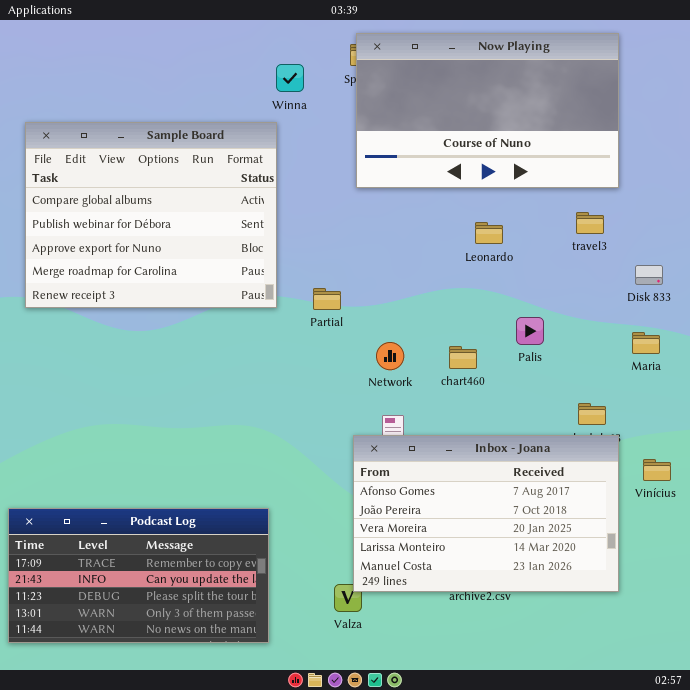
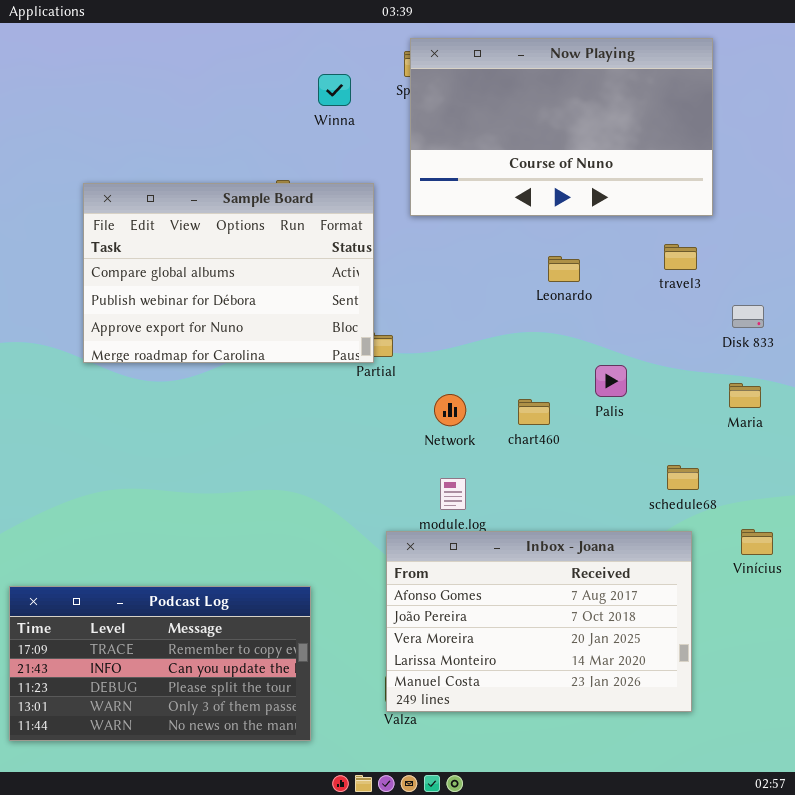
Sample Board: [25,122,277,308] -> [83,183,374,363], moved, resized
Inbox - Joana: [353,435,619,592] -> [386,531,692,712], moved

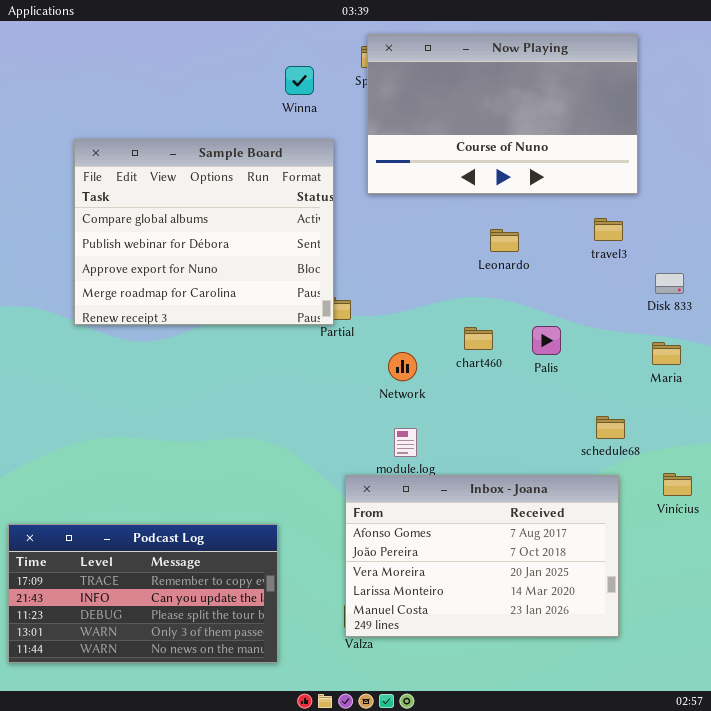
Sample Board: [83,183,374,363] -> [74,139,334,325], resized
chart460: [518,399,550,425] -> [464,327,493,350], moved

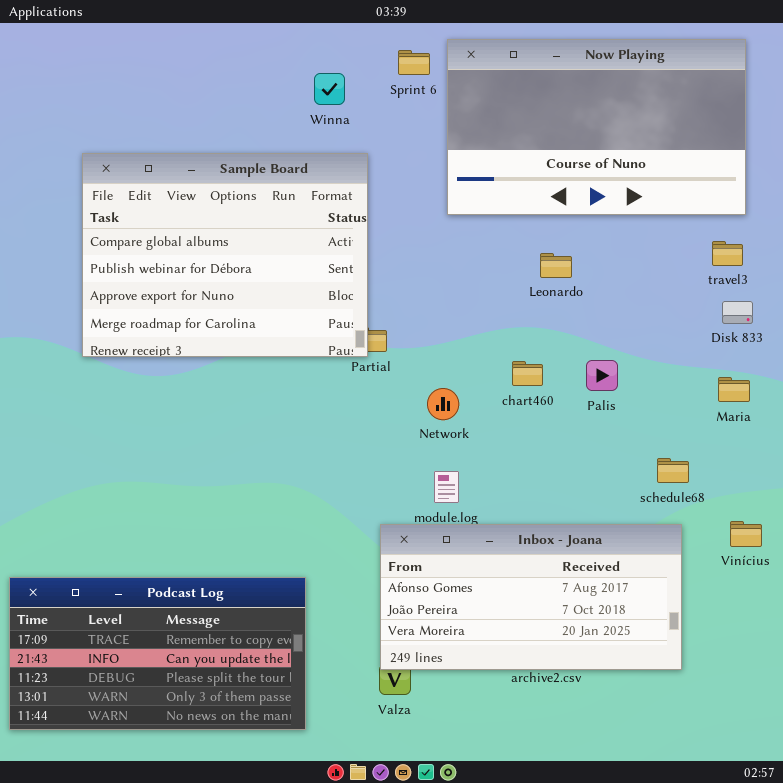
Now Playing: [367,34,638,194] -> [447,39,746,215], moved
travel3: [594,218,623,241] -> [712,241,743,266], moved
Inbox - Joana: [345,475,619,637] -> [380,524,682,670], resized

